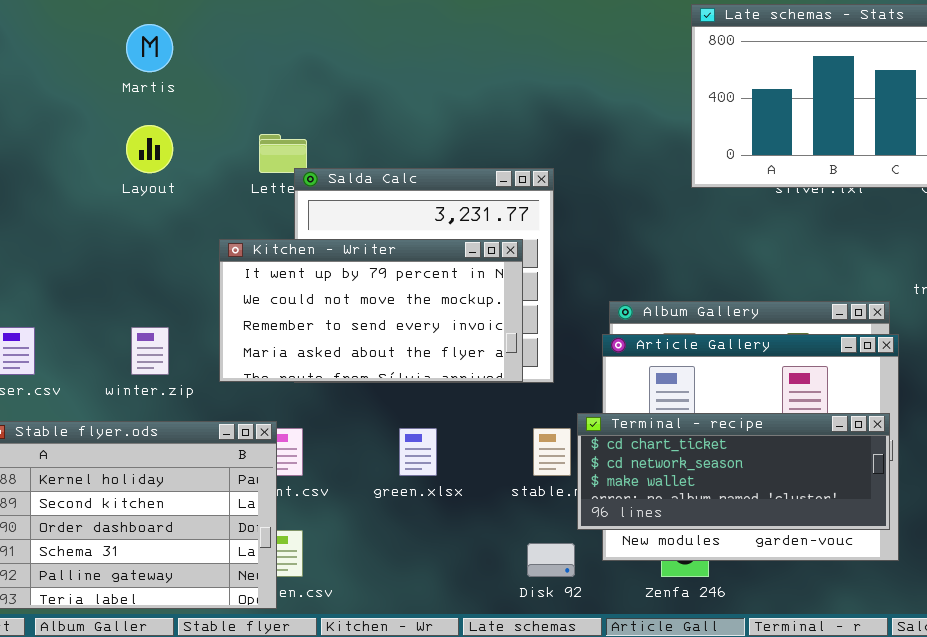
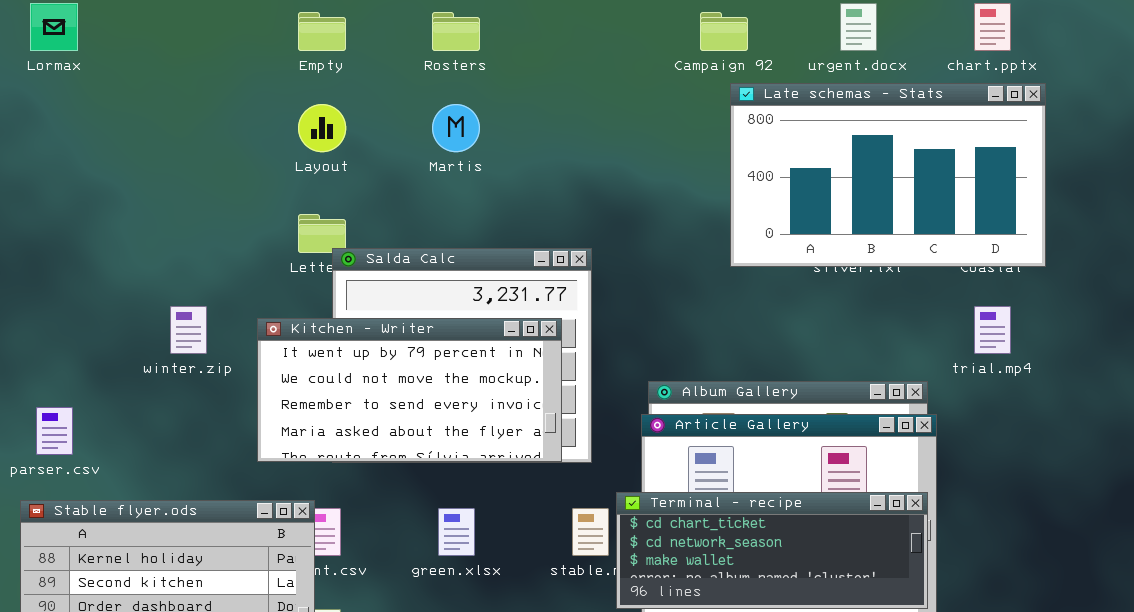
Martis: [126,24,173,72] -> [432,104,480,152], moved
Layout: [126,125,173,173] -> [298,104,346,152], moved
winter.zip: [131,327,169,375] -> [170,306,207,354], moved

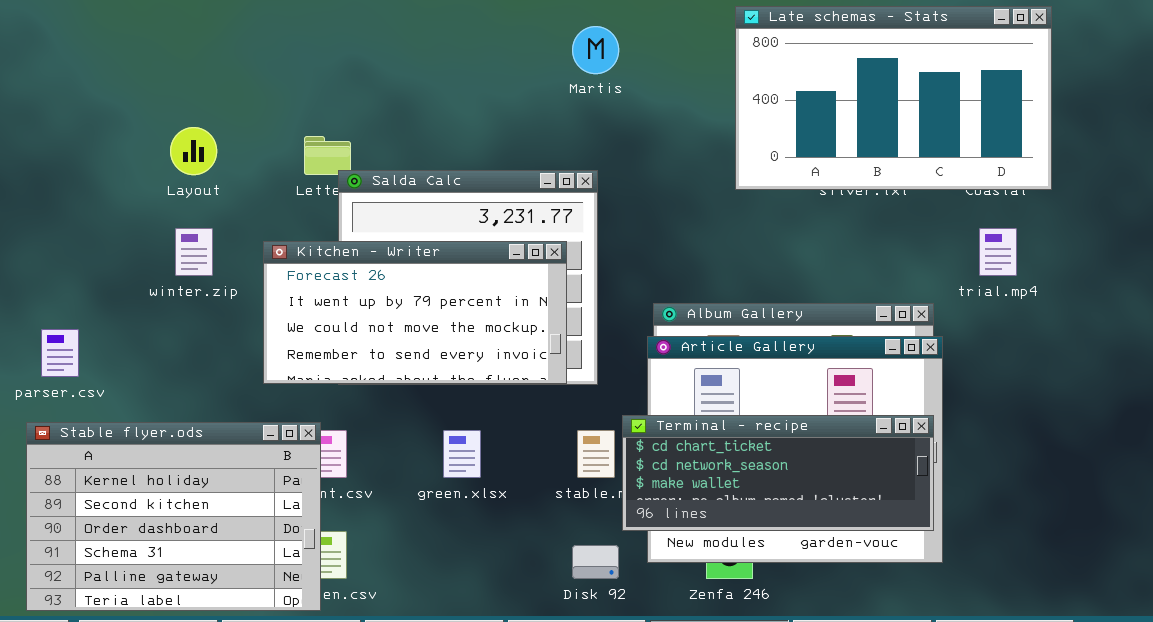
Layout: [298,104,346,152] -> [170,127,217,175], moved
Martis: [432,104,480,152] -> [572,26,619,74], moved
Kitchen - Writer: [257,318,562,462] -> [263,241,567,384], scrolled up 1 row

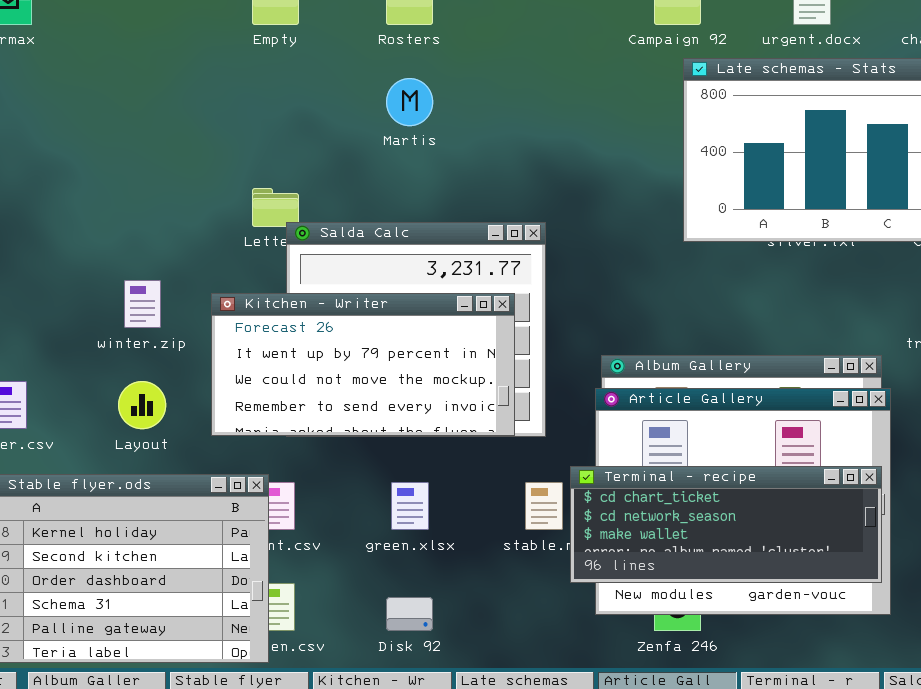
Martis: [572,26,619,74] -> [386,78,433,126], moved
Layout: [170,127,217,175] -> [118,381,166,429], moved
Disk 92: [572,545,619,579] -> [386,597,433,631], moved

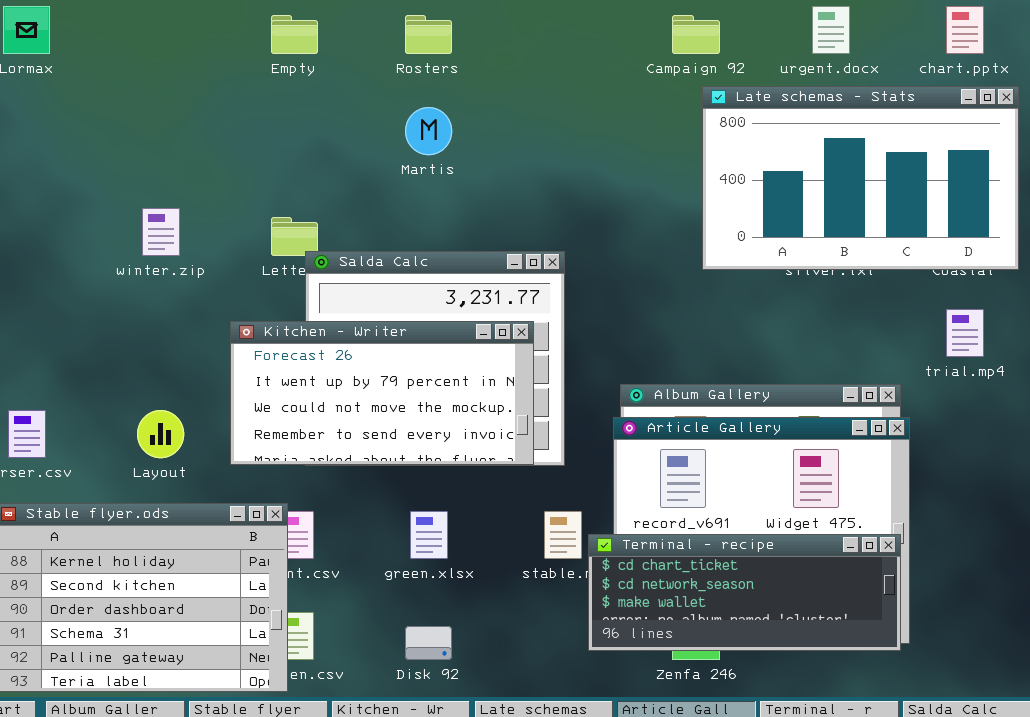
winter.zip: [124,280,161,328] -> [142,208,180,256], moved
Terminal - recipe: [570,466,882,583] -> [588,534,901,651], moved

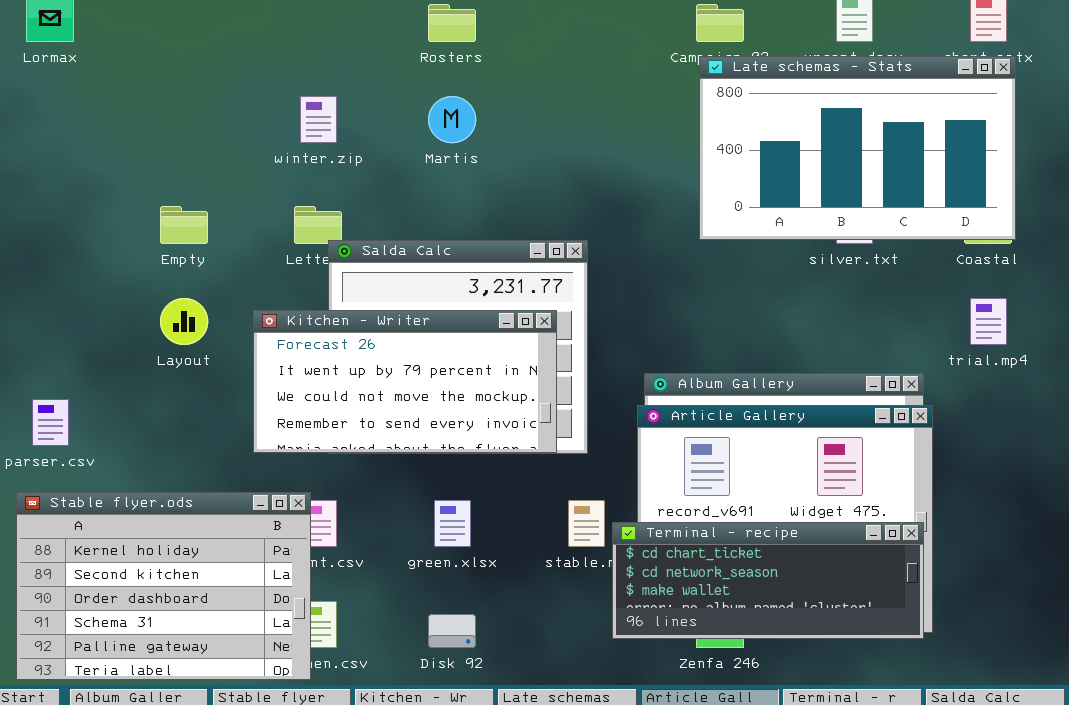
Empty: [271,15,318,54] -> [160,206,208,244], moved
Late schemas - Stats: [702,86,1019,270] -> [699,56,1016,240], moved
winter.zip: [142,208,180,256] -> [300,96,337,143], moved
Layout: [137,410,184,458] -> [160,298,208,345], moved

